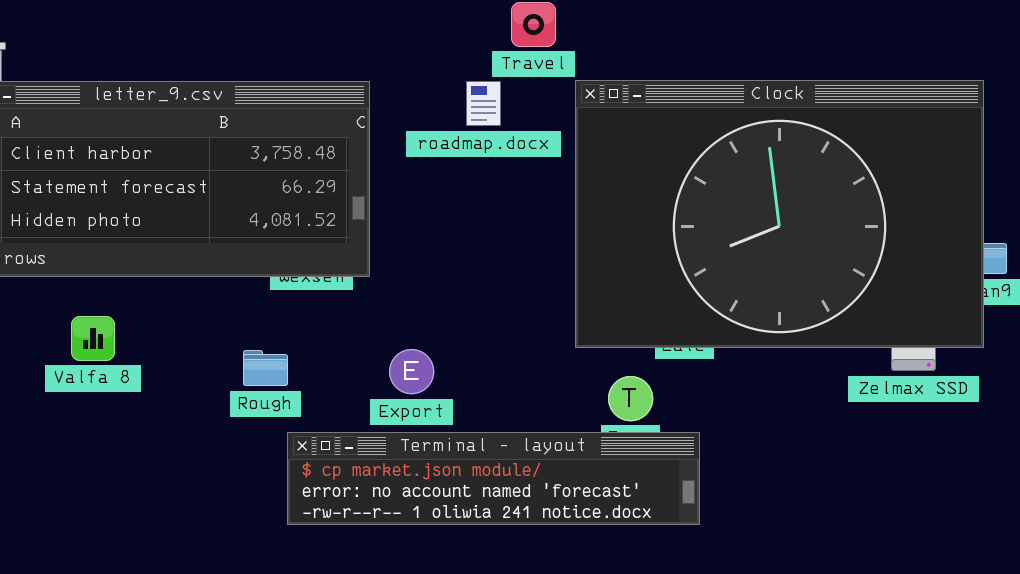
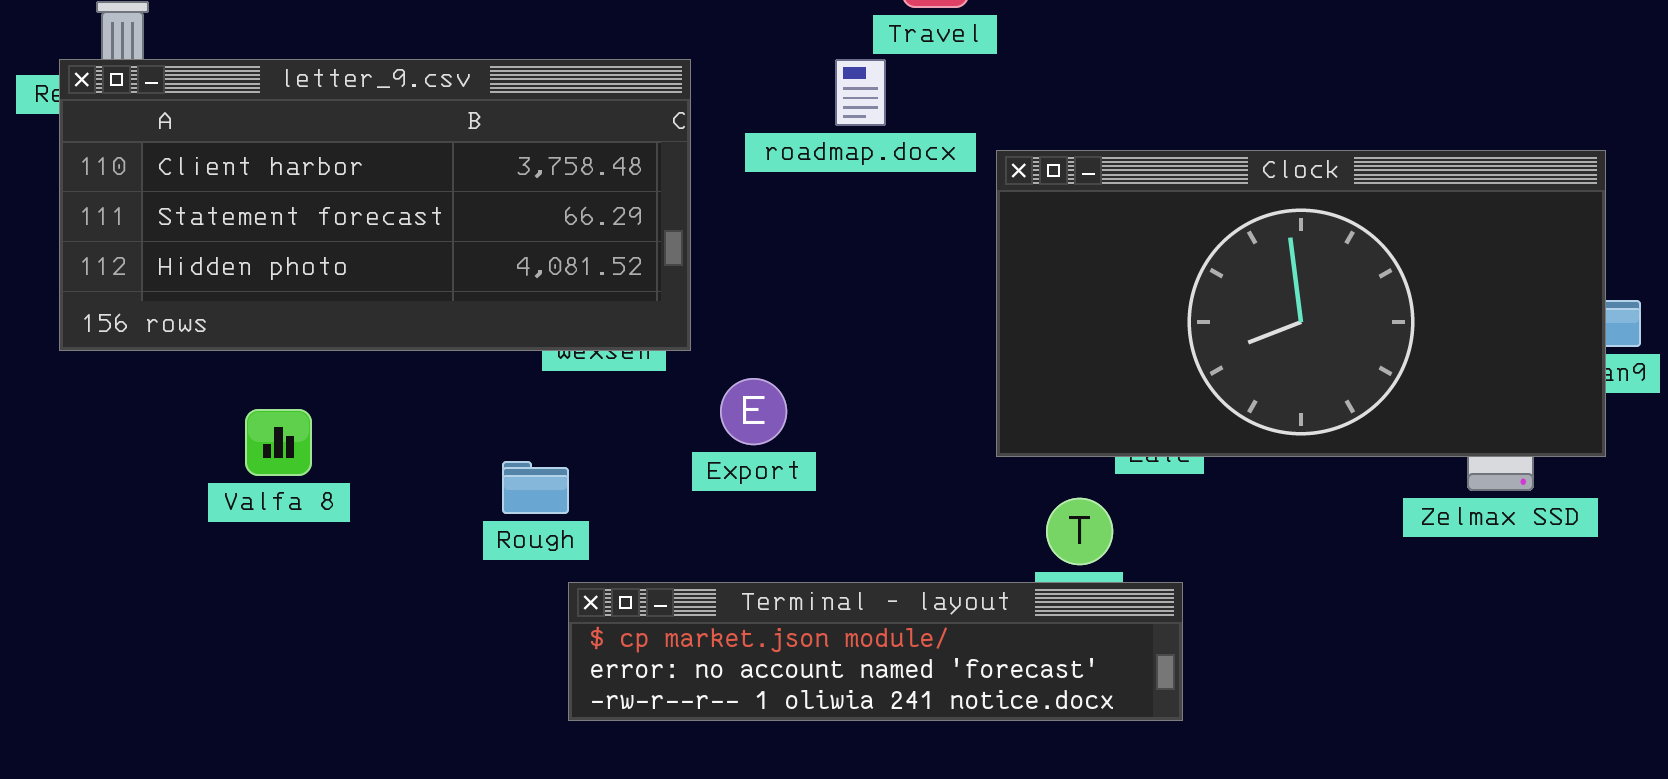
Clock: [575,80,984,348] -> [996,150,1606,457], resized
Export: [389,349,434,394] -> [720,378,787,445], moved

